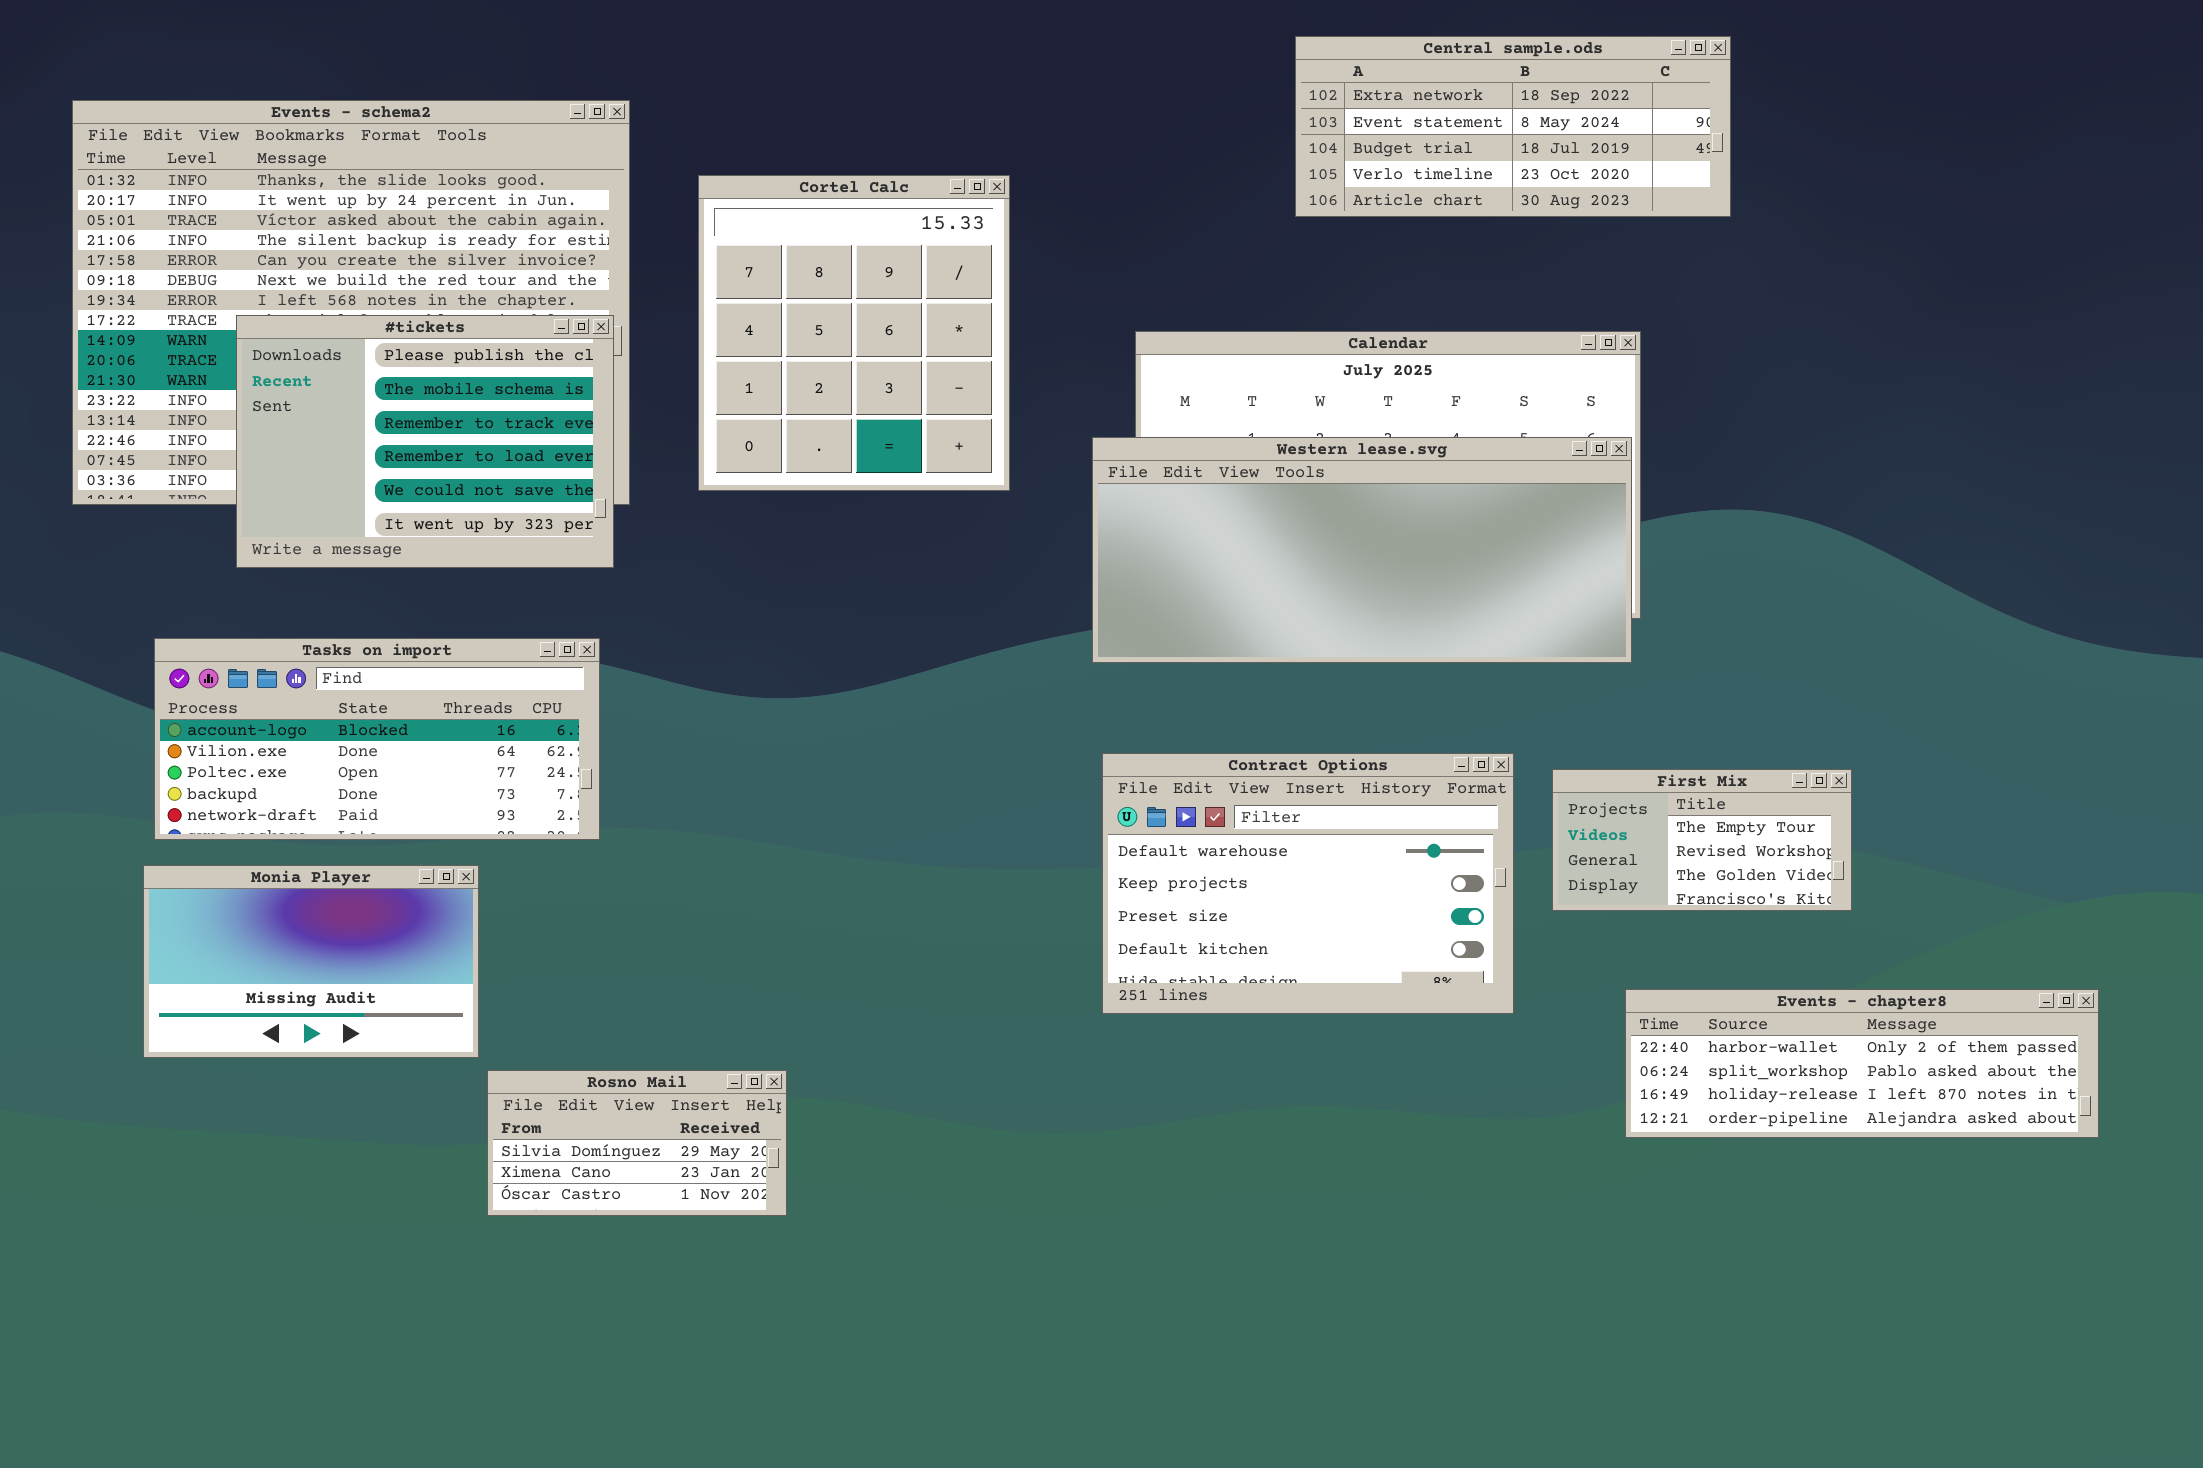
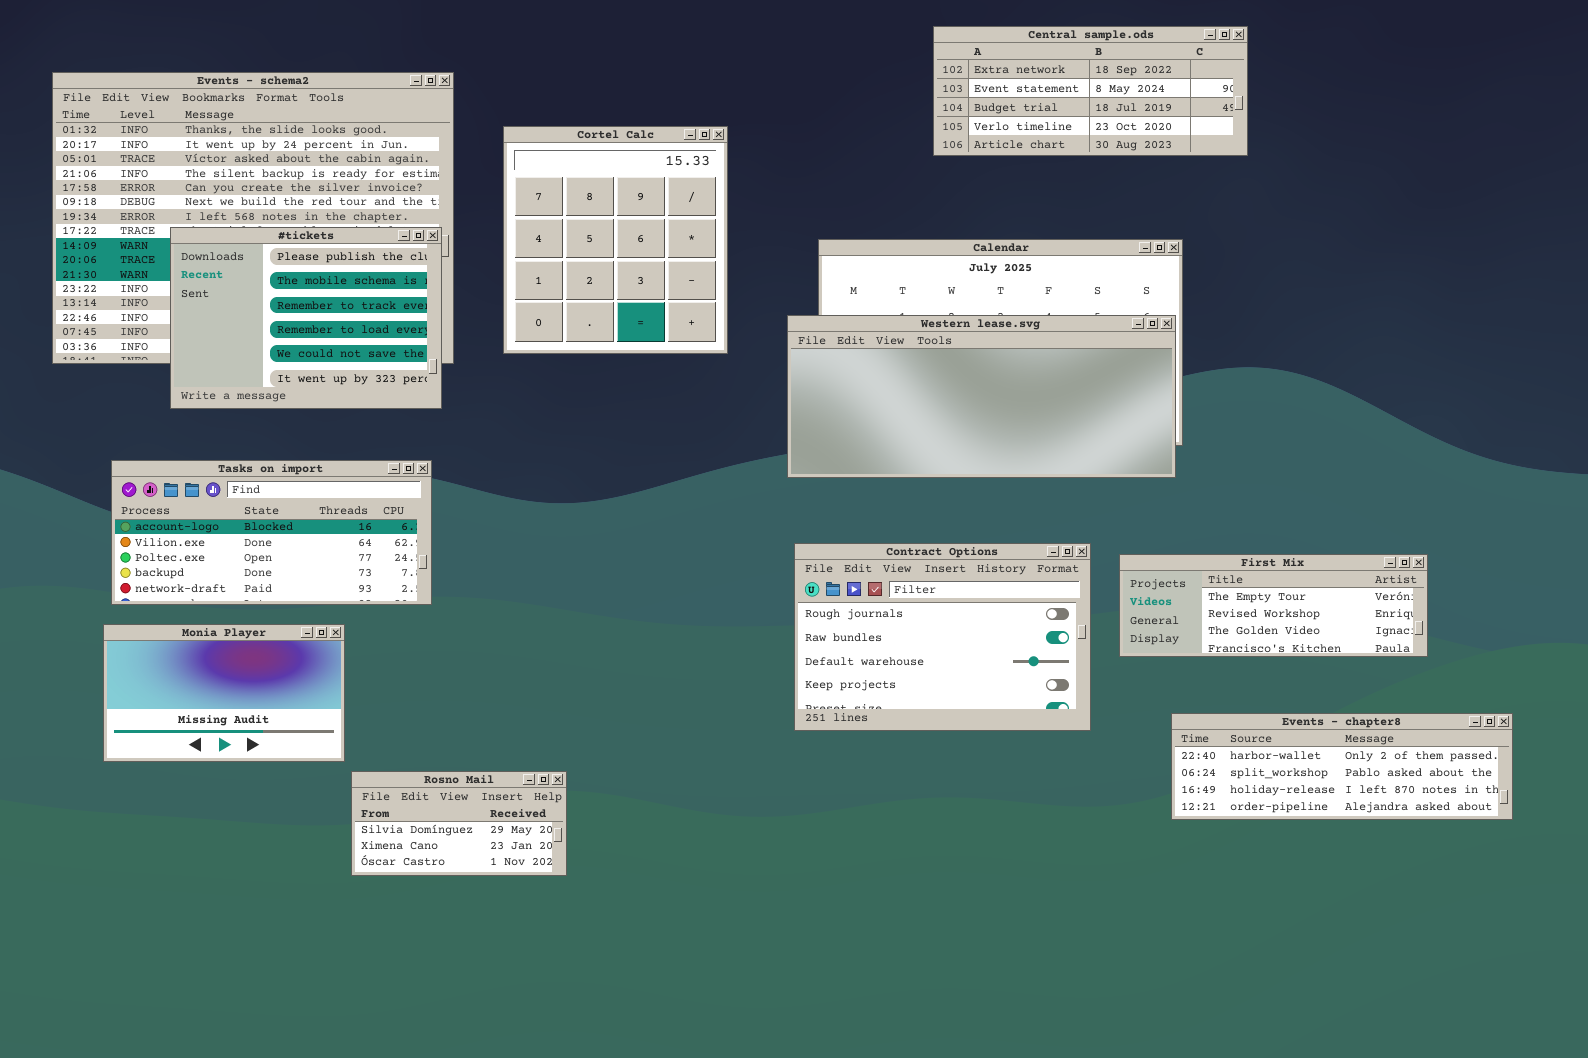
Contract Options: [1102,753,1514,1014] -> [794,543,1091,731], scrolled up 2 rows
First Mix: [1552,769,1852,911] -> [1119,554,1428,657], resized

